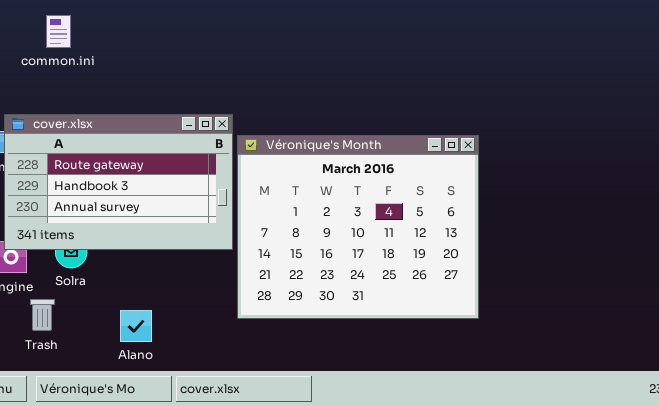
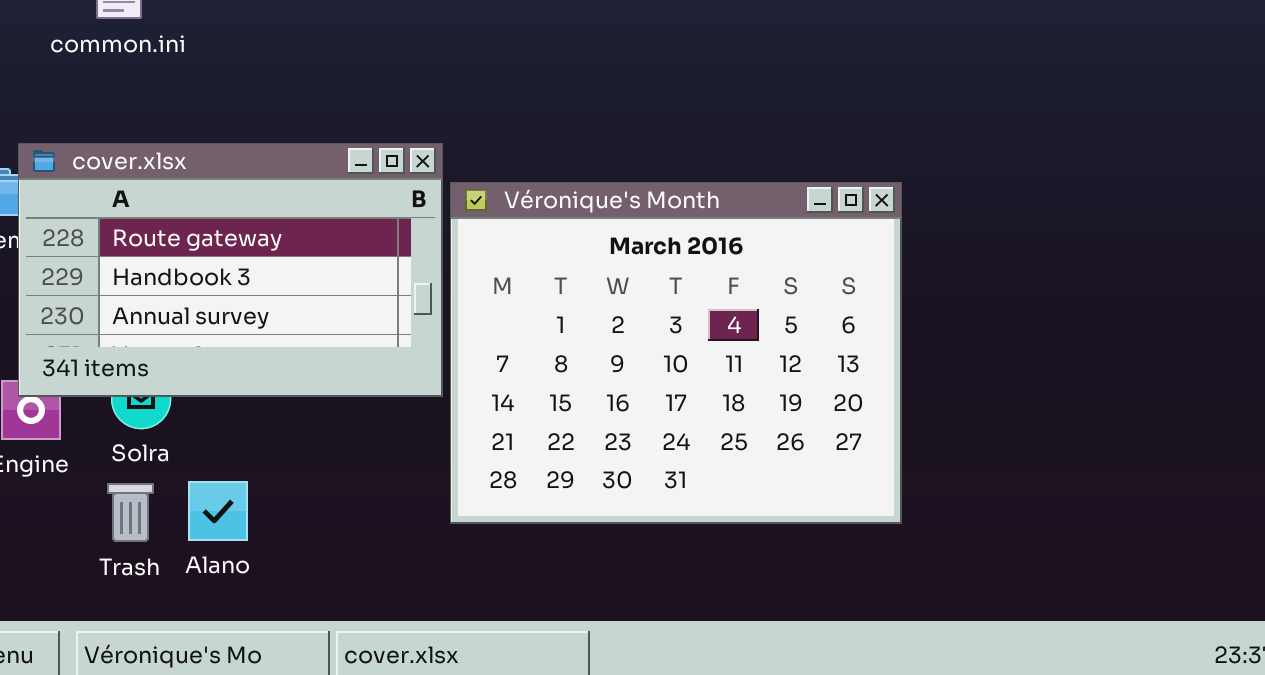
Trash: [30,299,55,331] -> [107,483,154,542], moved
Alano: [120,310,152,342] -> [188,481,248,541], moved

